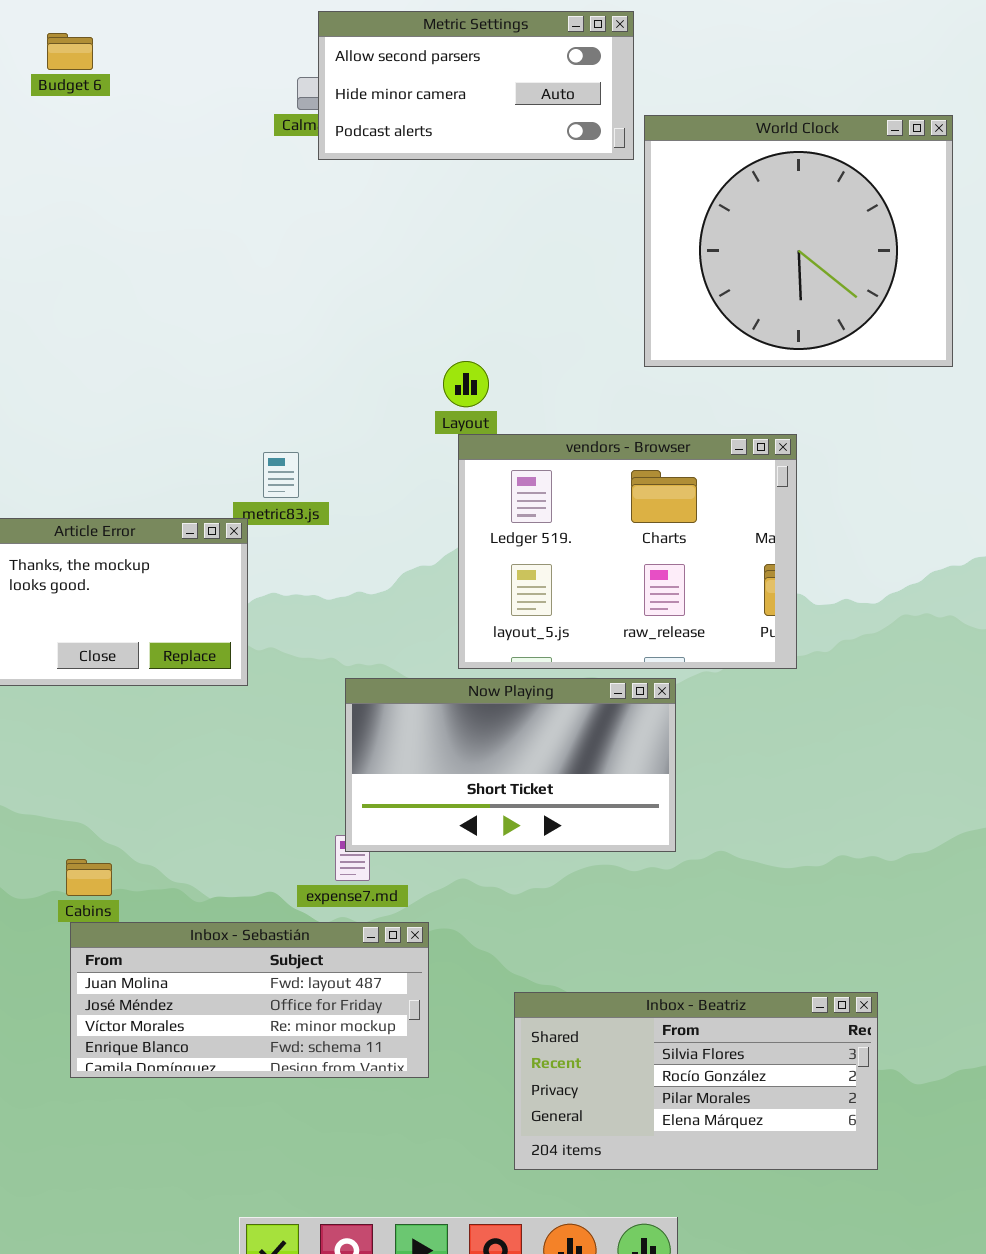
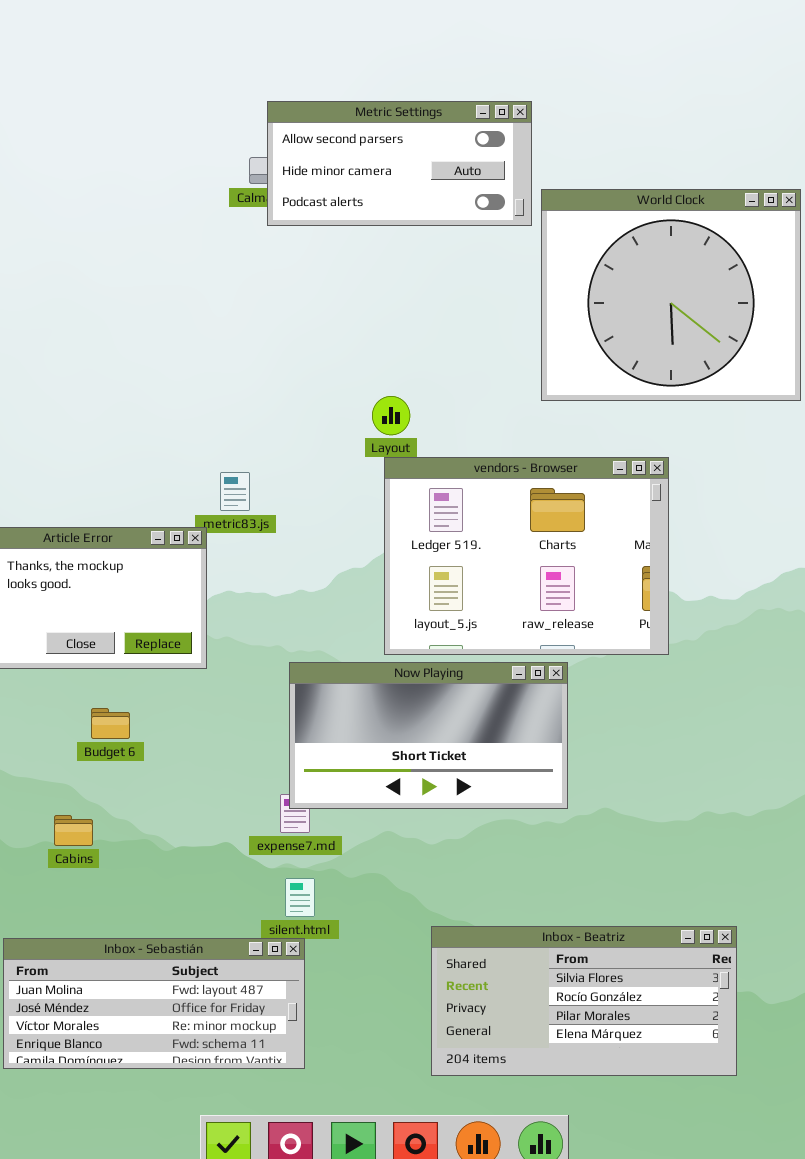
Budget 6: [47,33,93,70] -> [91,708,130,739], moved
Inbox - Sebastián: [70,922,429,1078] -> [3,938,305,1069], moved

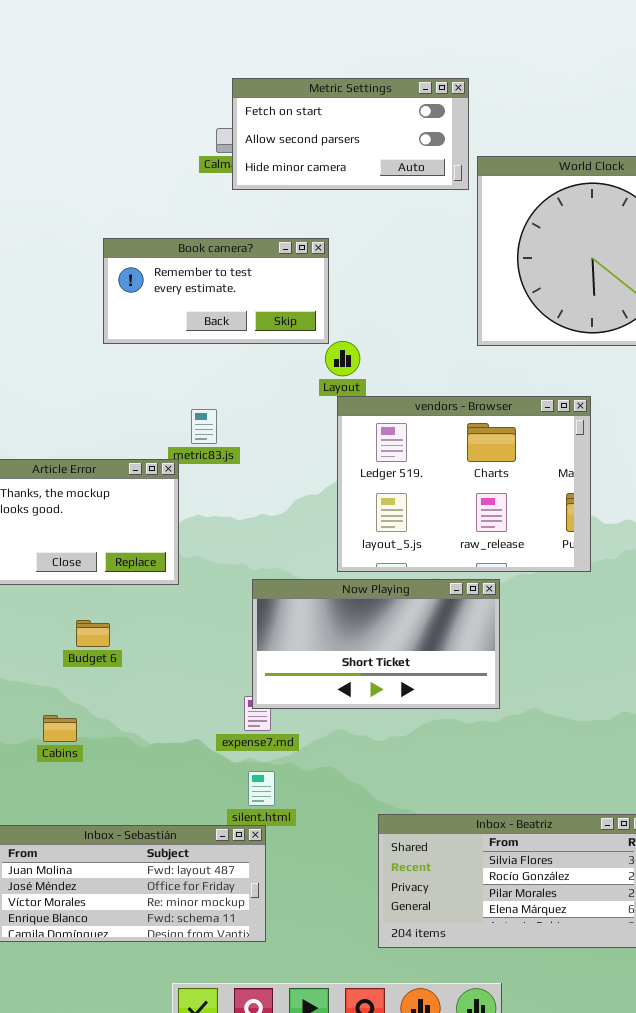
Metric Settings: [267,101,532,226] -> [232,78,469,190], scrolled up 1 row
Book camera?: none -> [103,238,329,344], opened

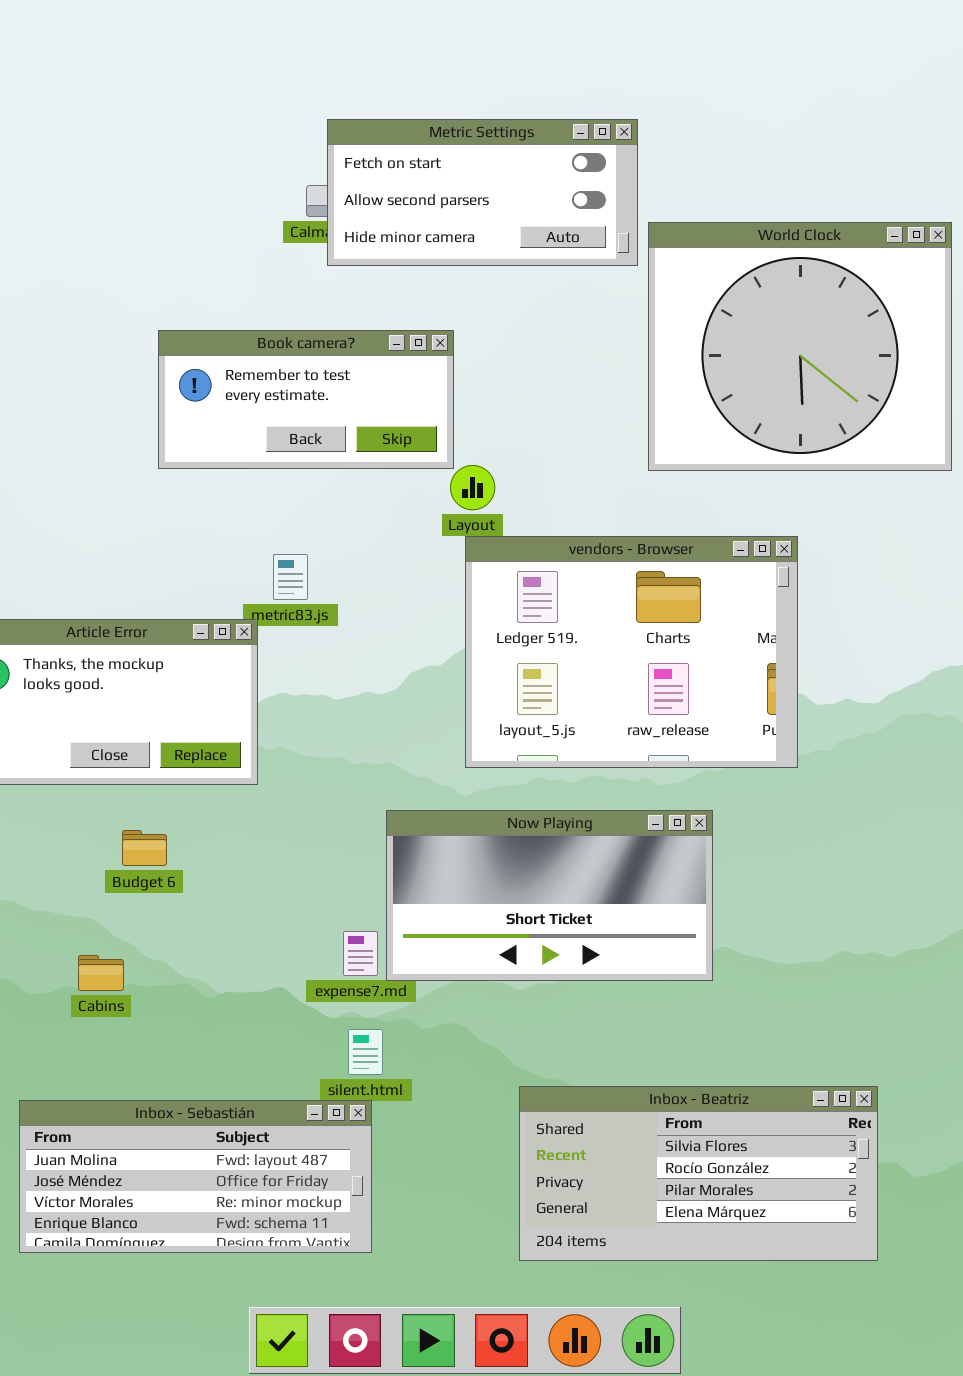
Now Playing: [252,579,500,709] -> [386,810,713,981], moved

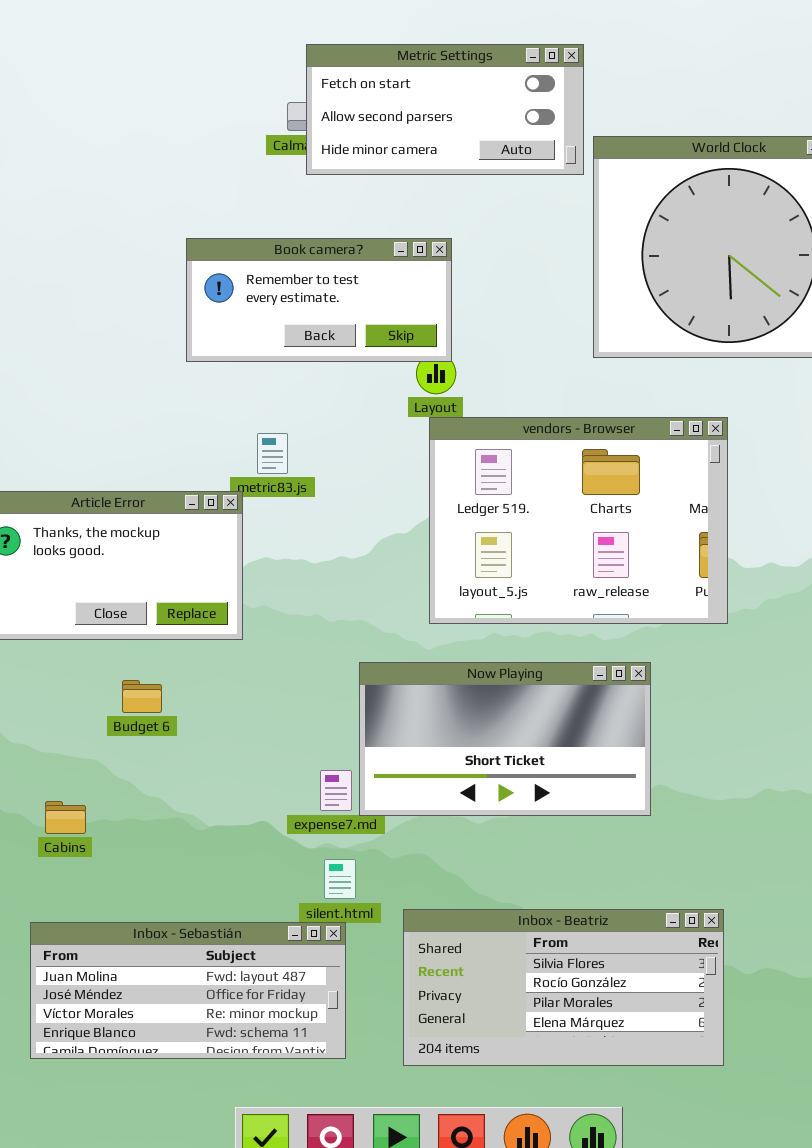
Book camera?: [158,330,454,469] -> [186,238,452,362], moved
Cabins: [78,955,124,991] -> [45,801,86,834], moved
Inbox - Beatriz: [519,1086,878,1261] -> [403,909,724,1066], moved

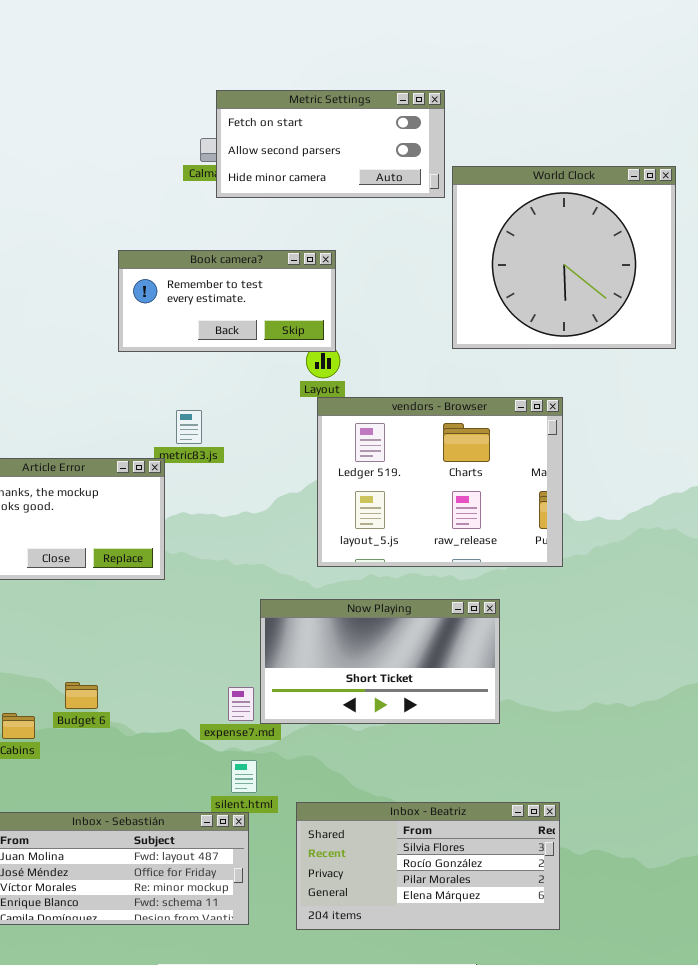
Budget 6: [122,680,162,713] -> [65,682,98,709], moved

